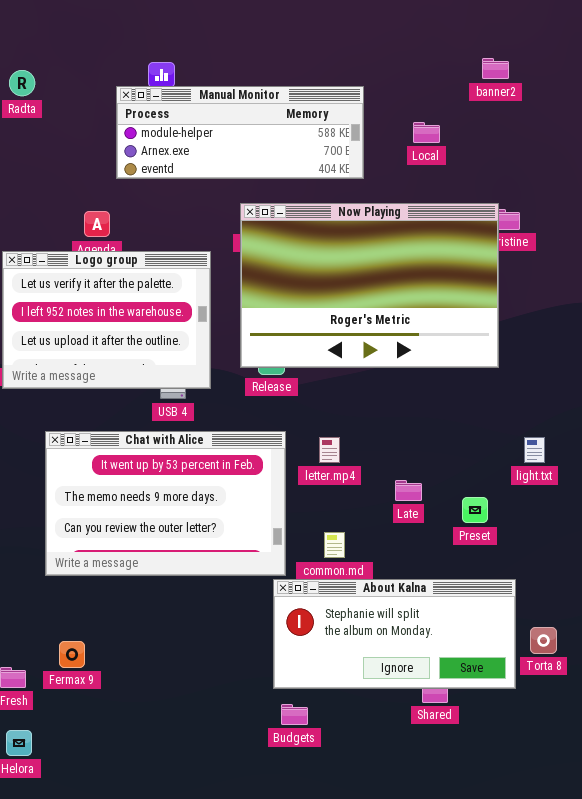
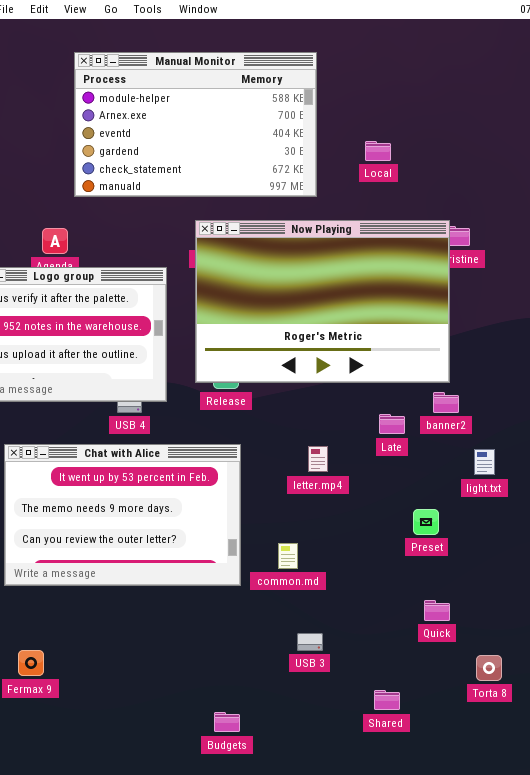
banner2: [482,58,509,79] -> [433,392,459,413], moved
Manual Monitor: [116,86,364,179] -> [74,52,317,197], resized
letter.mp4: [319,437,340,463] -> [308,446,328,472], moved
Late: [395,480,422,501] -> [379,414,405,434], moved
About Kalna: [273,579,516,689] -> none, closed
Torta 8: [530,627,557,654] -> [476,655,502,681], moved
Budgets: [281,704,308,725] -> [214,712,240,732], moved

